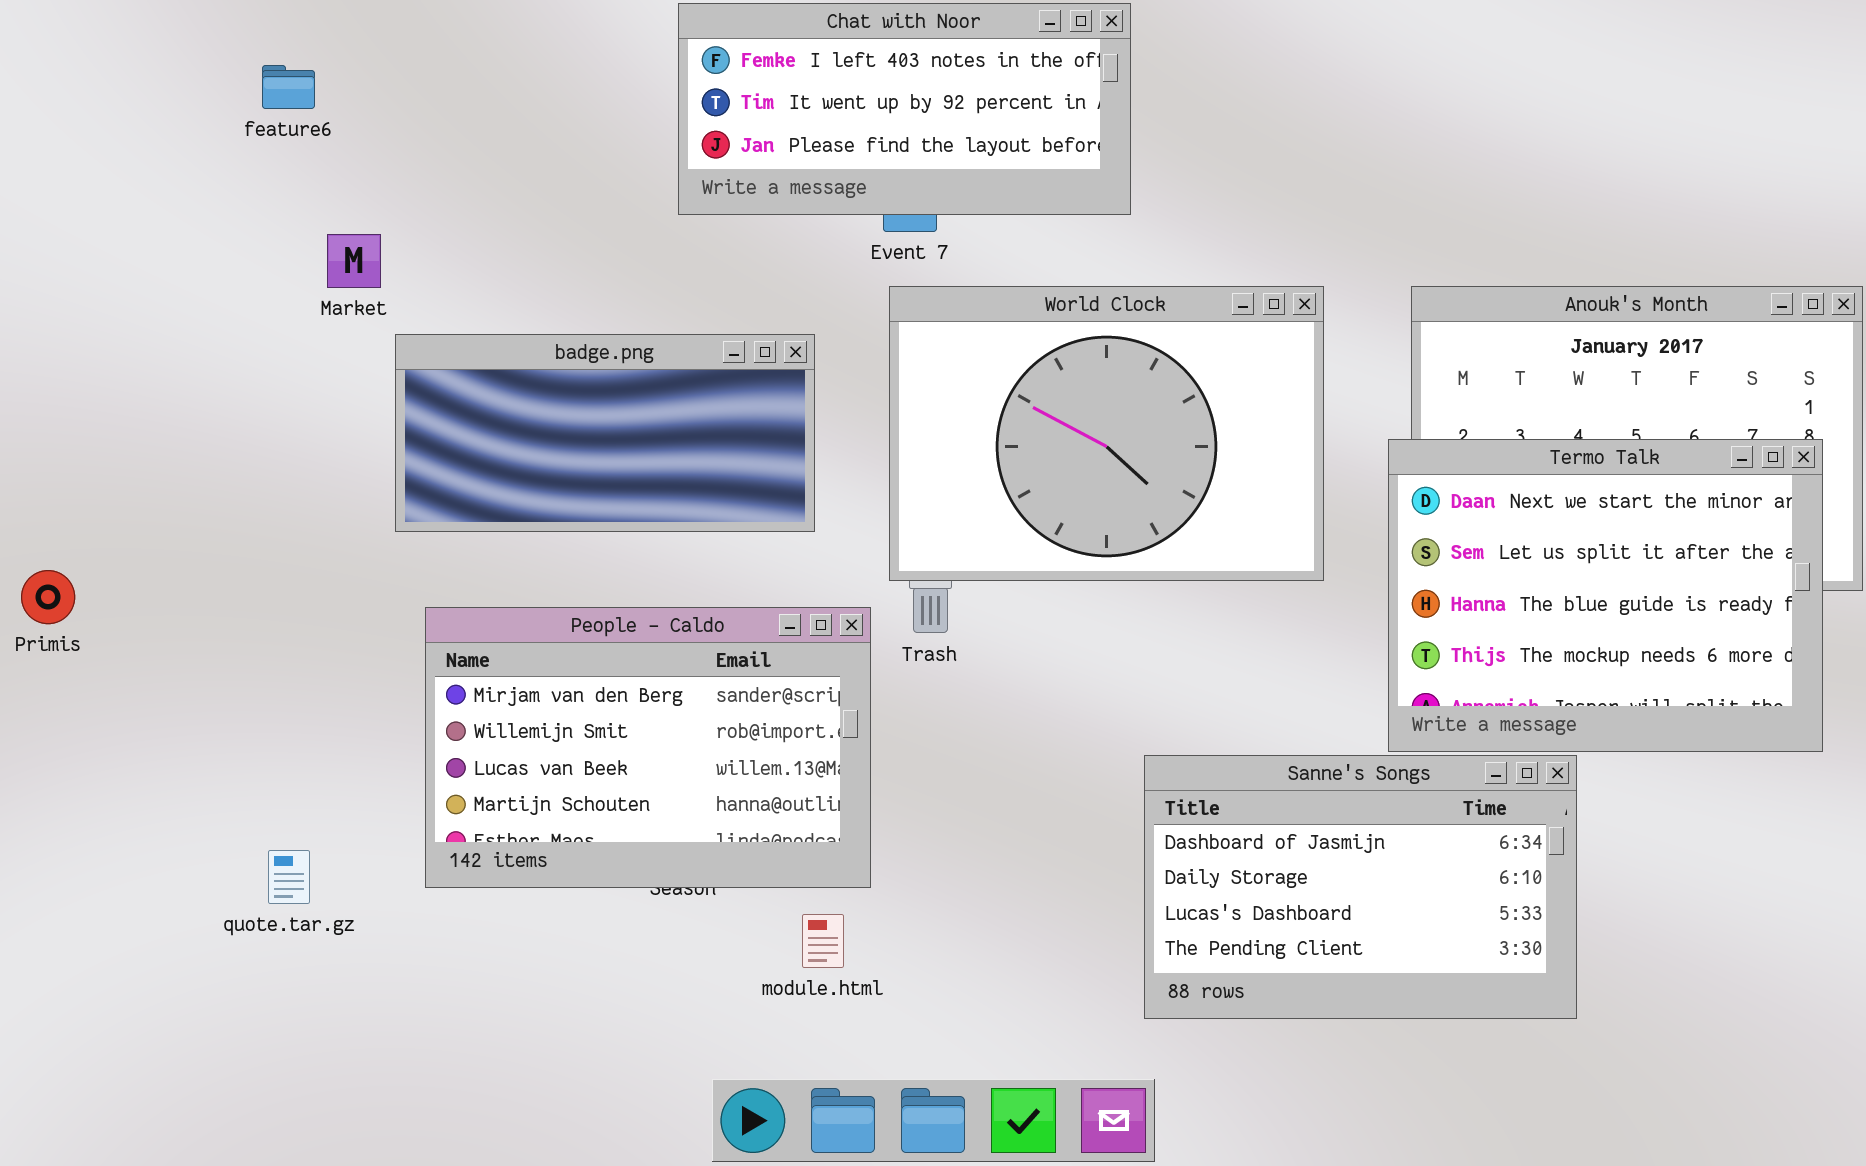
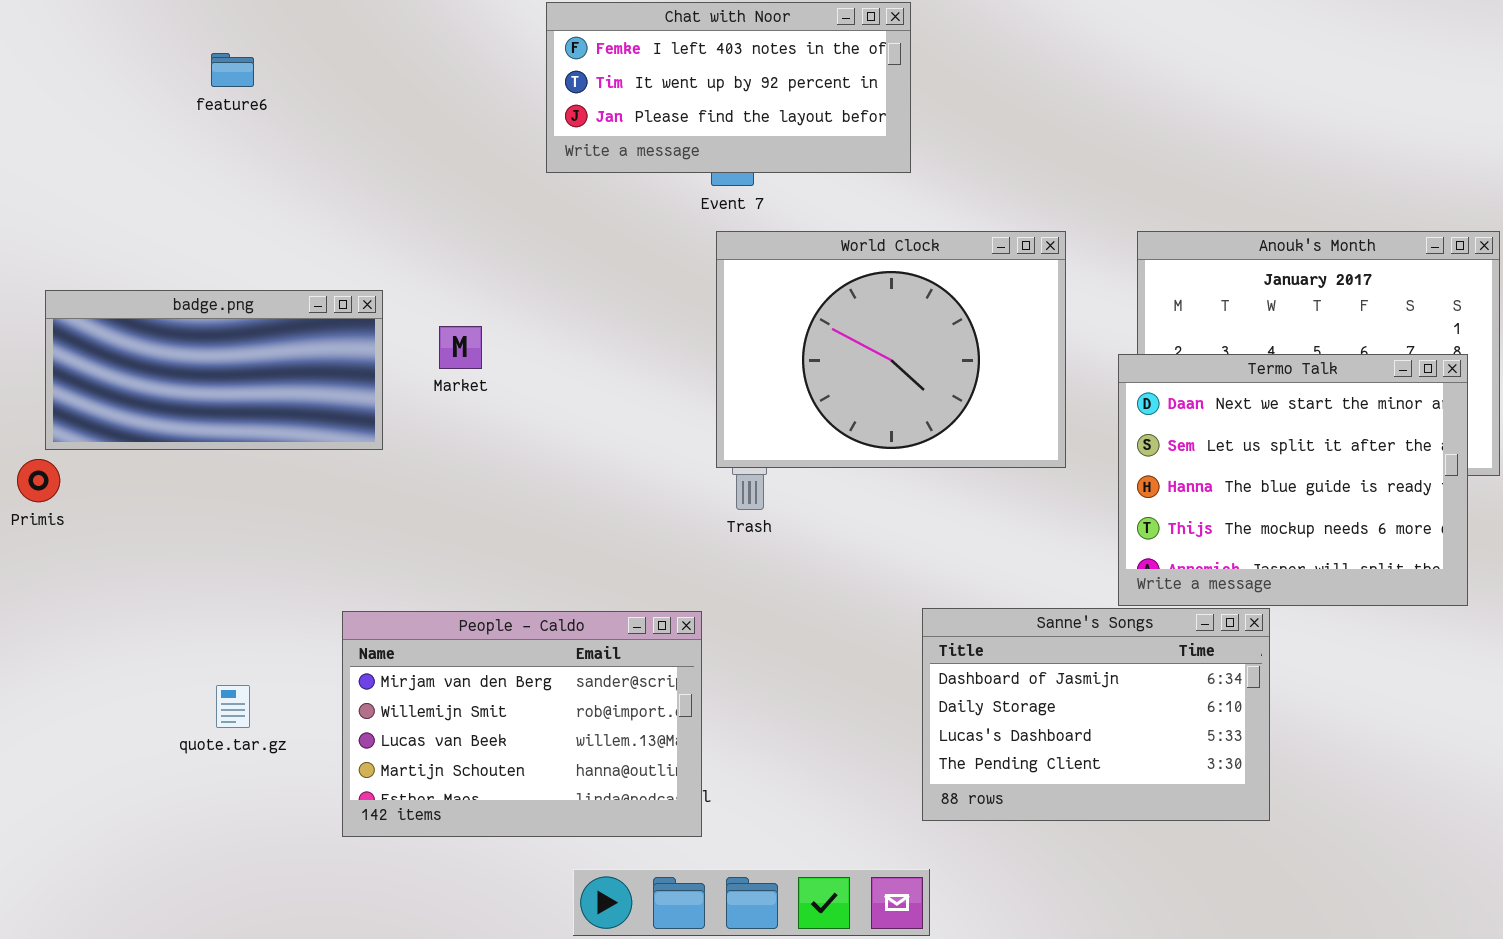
Market: [327,234,381,288] -> [439,326,482,369], moved
badge.png: [395,334,815,532] -> [45,290,383,450], moved
People - Caldo: [425,607,871,888] -> [342,611,702,837], moved

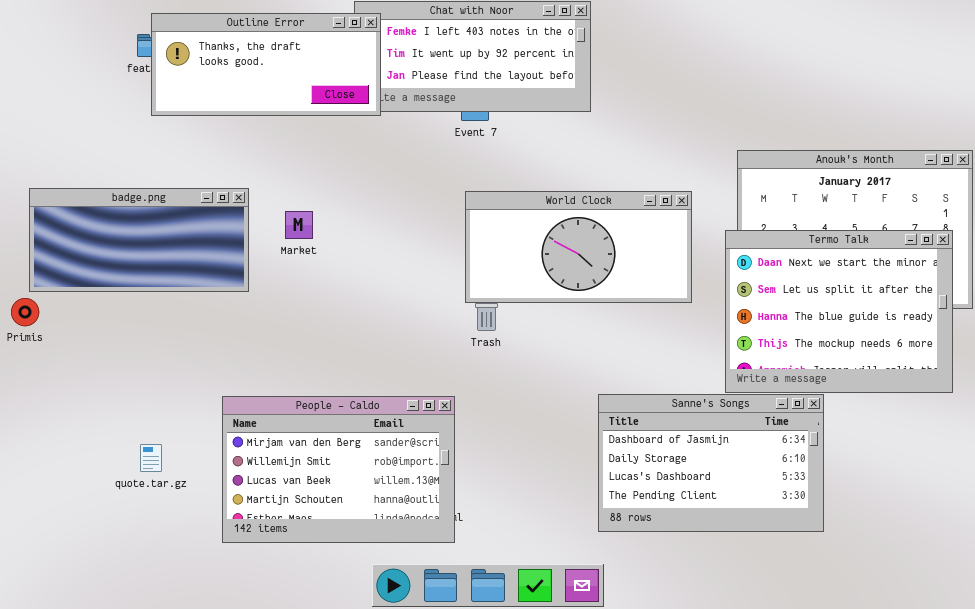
Outline Error: none -> [151,13,381,116], opened
World Clock: [716,231,1066,468] -> [465,191,692,303], resized

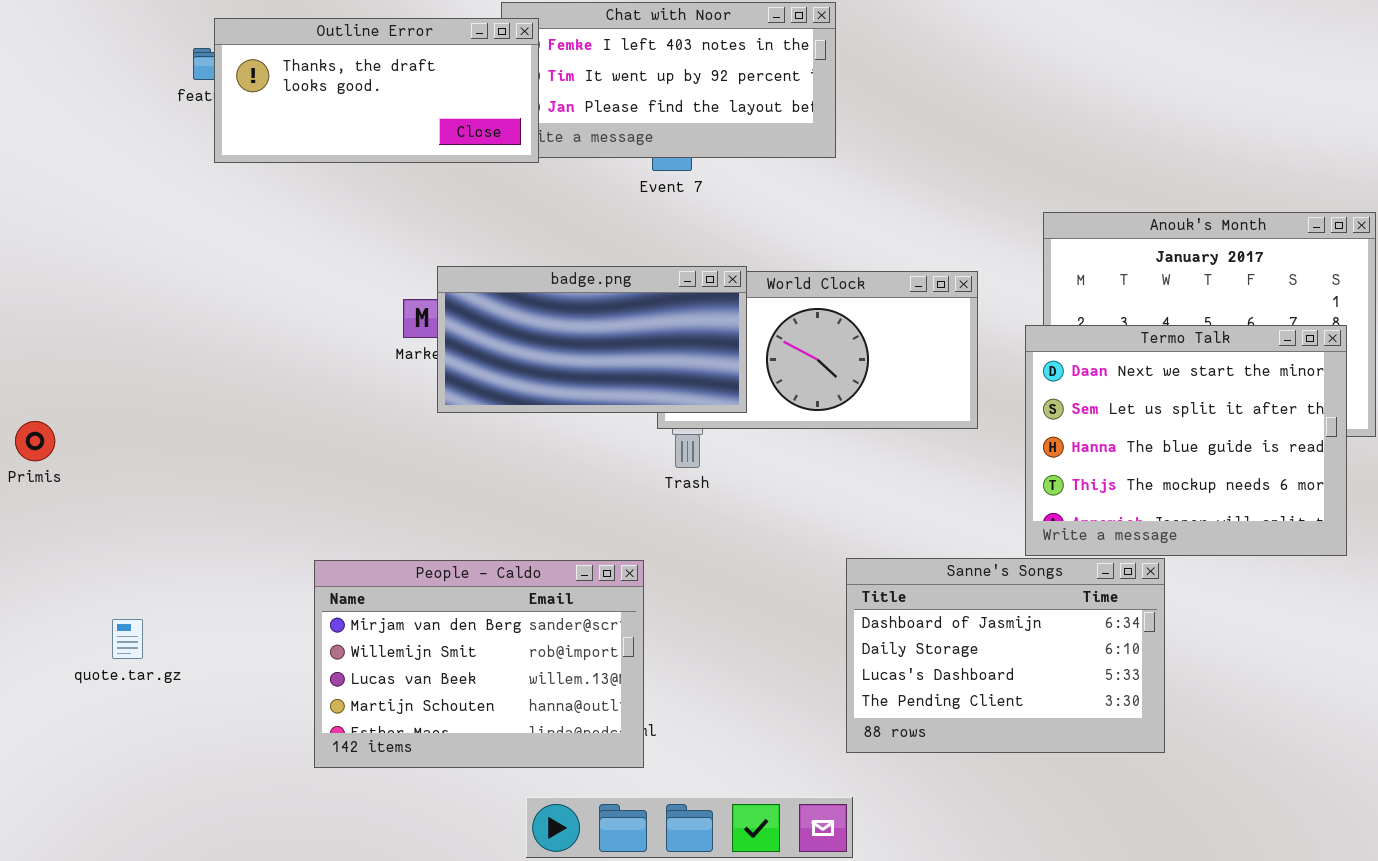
badge.png: [29,188,249,292] -> [437,266,747,413], moved
quote.tar.gz: [140,444,162,472] -> [112,619,143,659], moved

